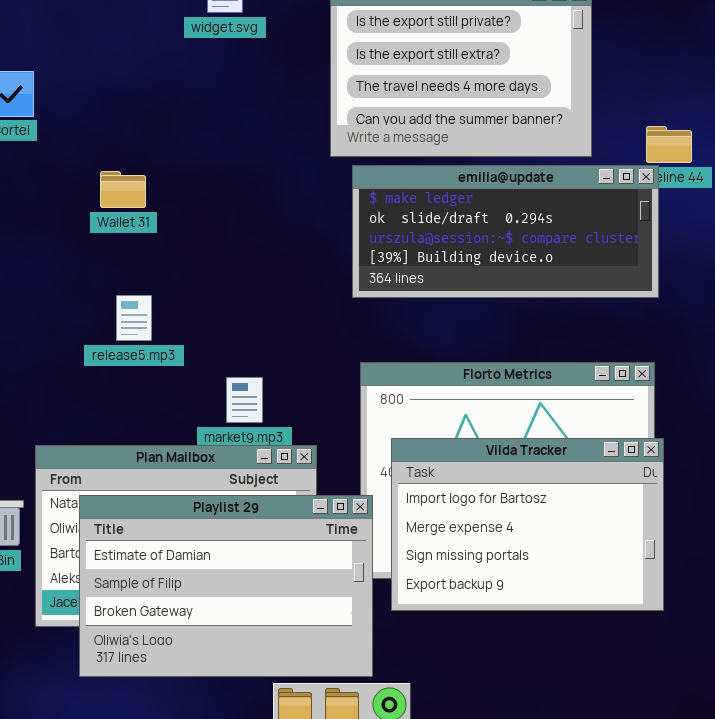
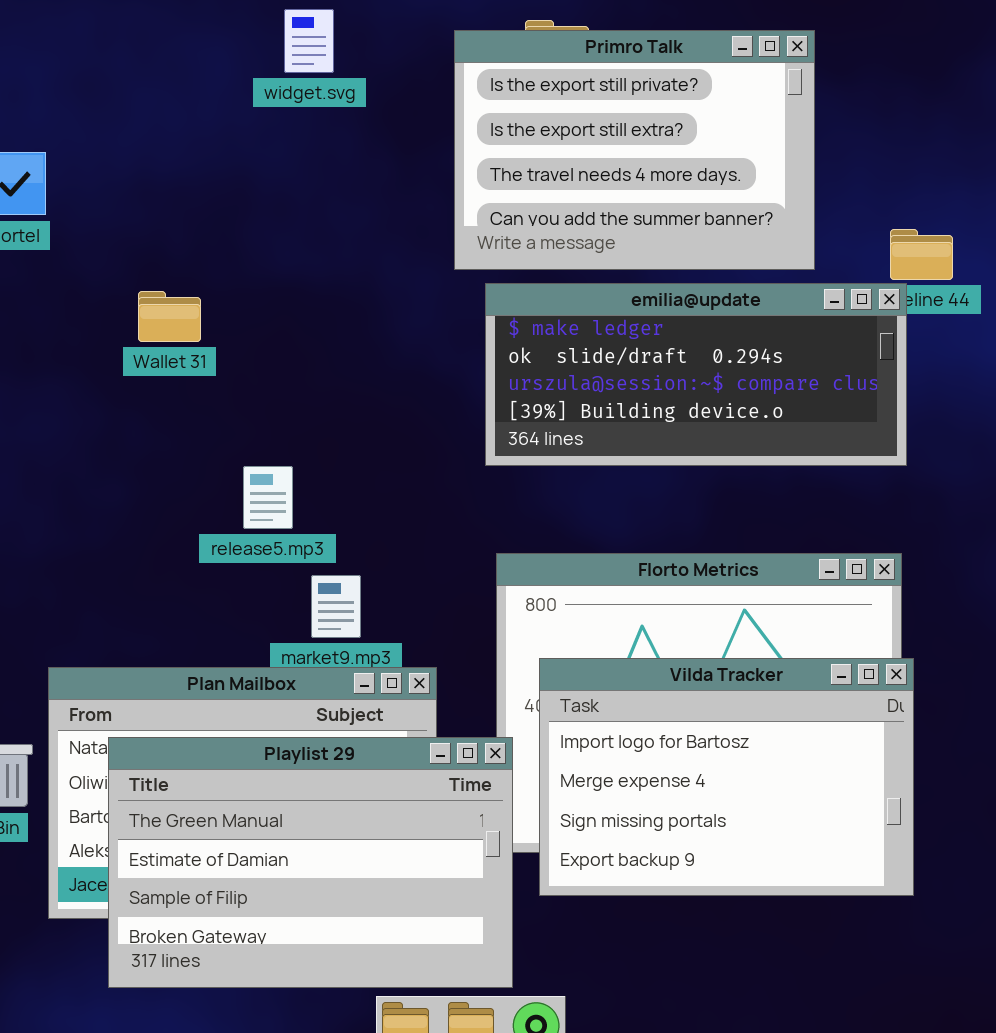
release5.mp3: [116,295,152,341] -> [243,466,293,529], moved
Playlist 29: [79,495,373,677] -> [108,737,513,988], scrolled up 1 row

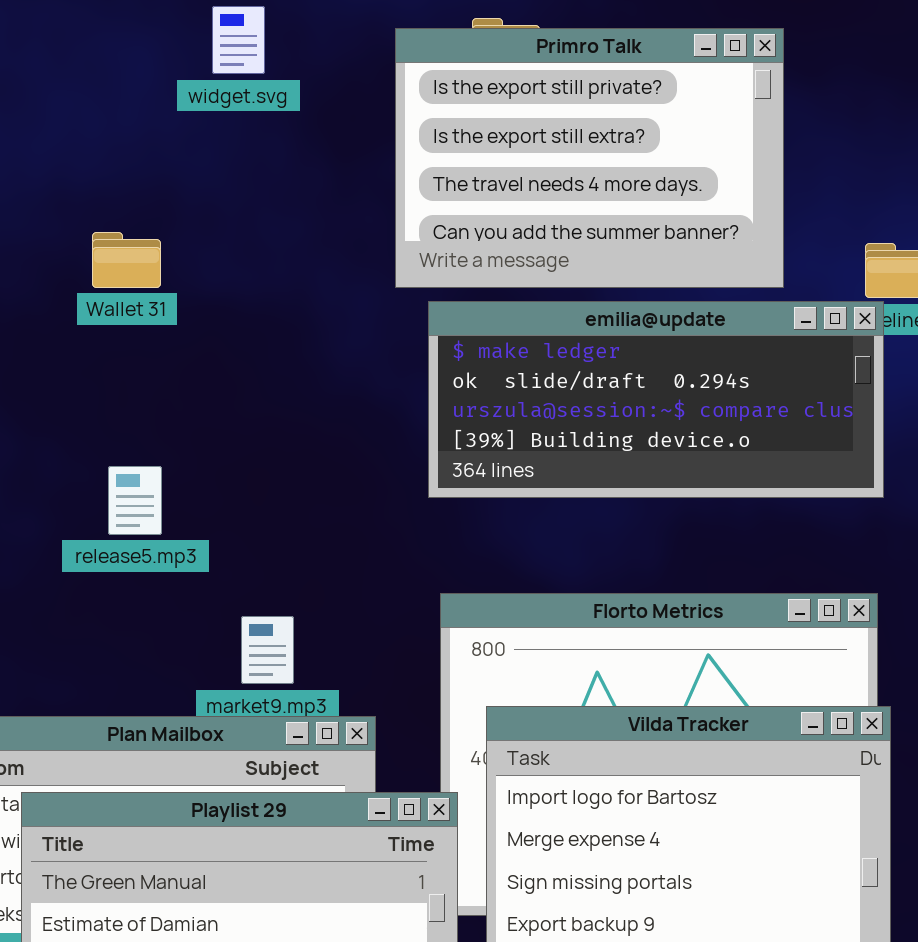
Wallet 31: [138,291,201,342] -> [92,232,161,288], moved
release5.mp3: [243,466,293,529] -> [108,466,162,535], moved

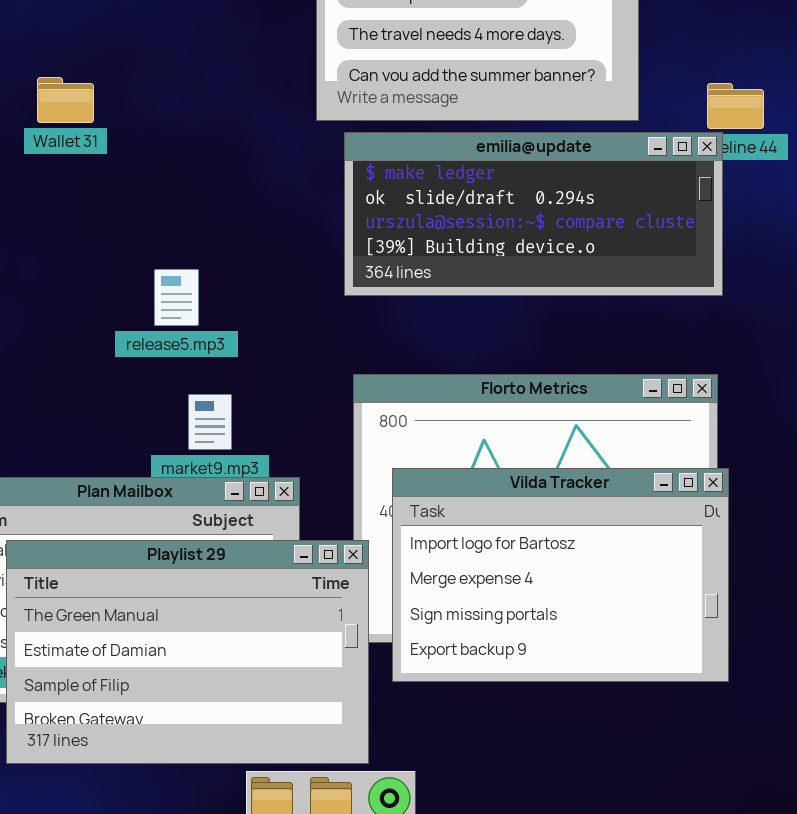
Wallet 31: [92,232,161,288] -> [37,77,94,123], moved
release5.mp3: [108,466,162,535] -> [154,269,199,326], moved

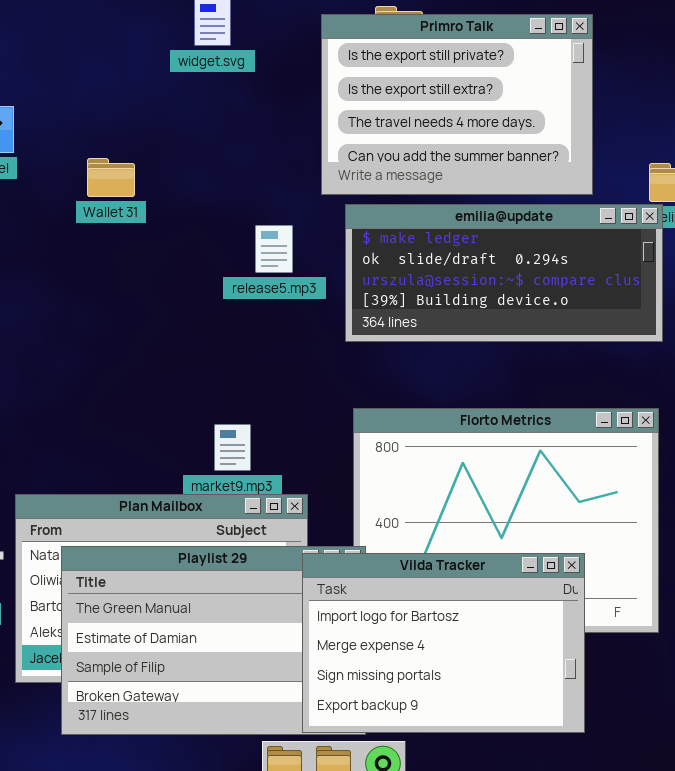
release5.mp3: [154,269,199,326] -> [255,225,293,273], moved
Vilda Tracker: [392,468,729,682] -> [302,553,585,733], moved

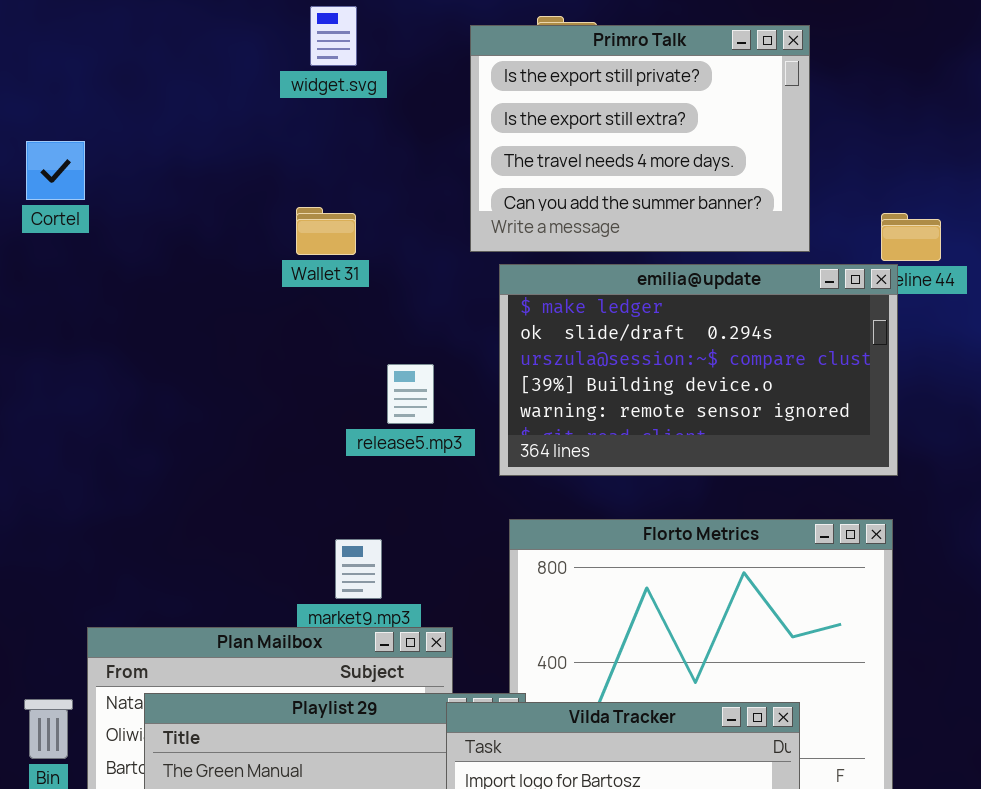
Wallet 31: [87,158,135,197] -> [296,207,356,255], moved
emilia@update: [345,204,663,342] -> [499,264,898,476], resized
release5.mp3: [255,225,293,273] -> [387,364,434,424], moved

